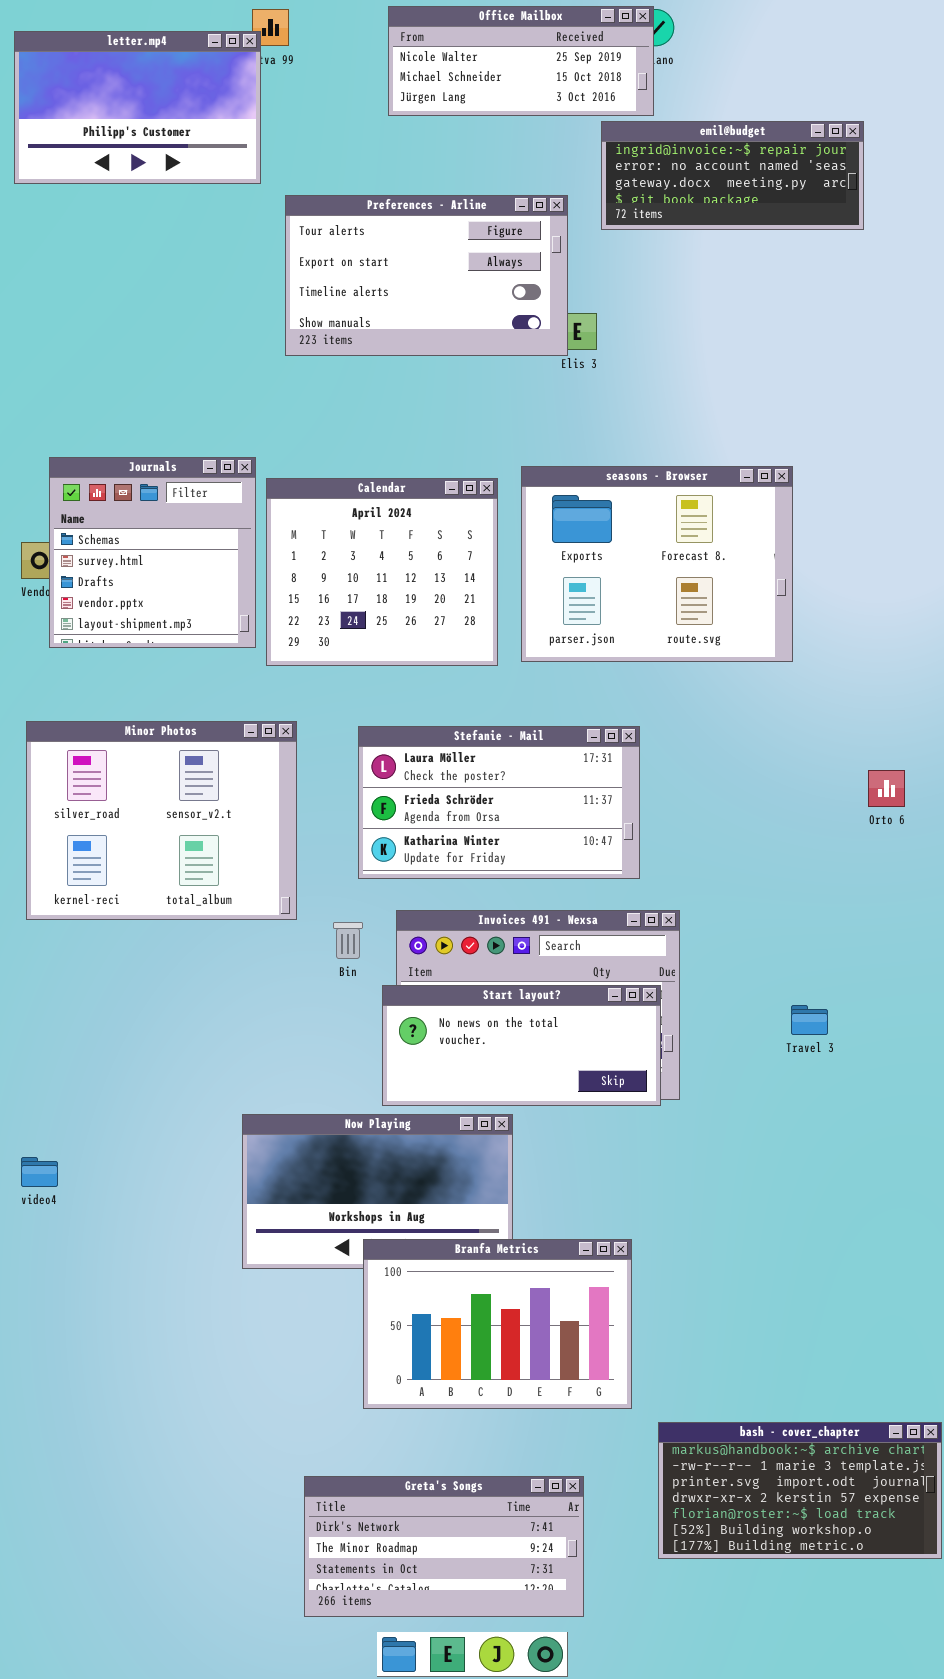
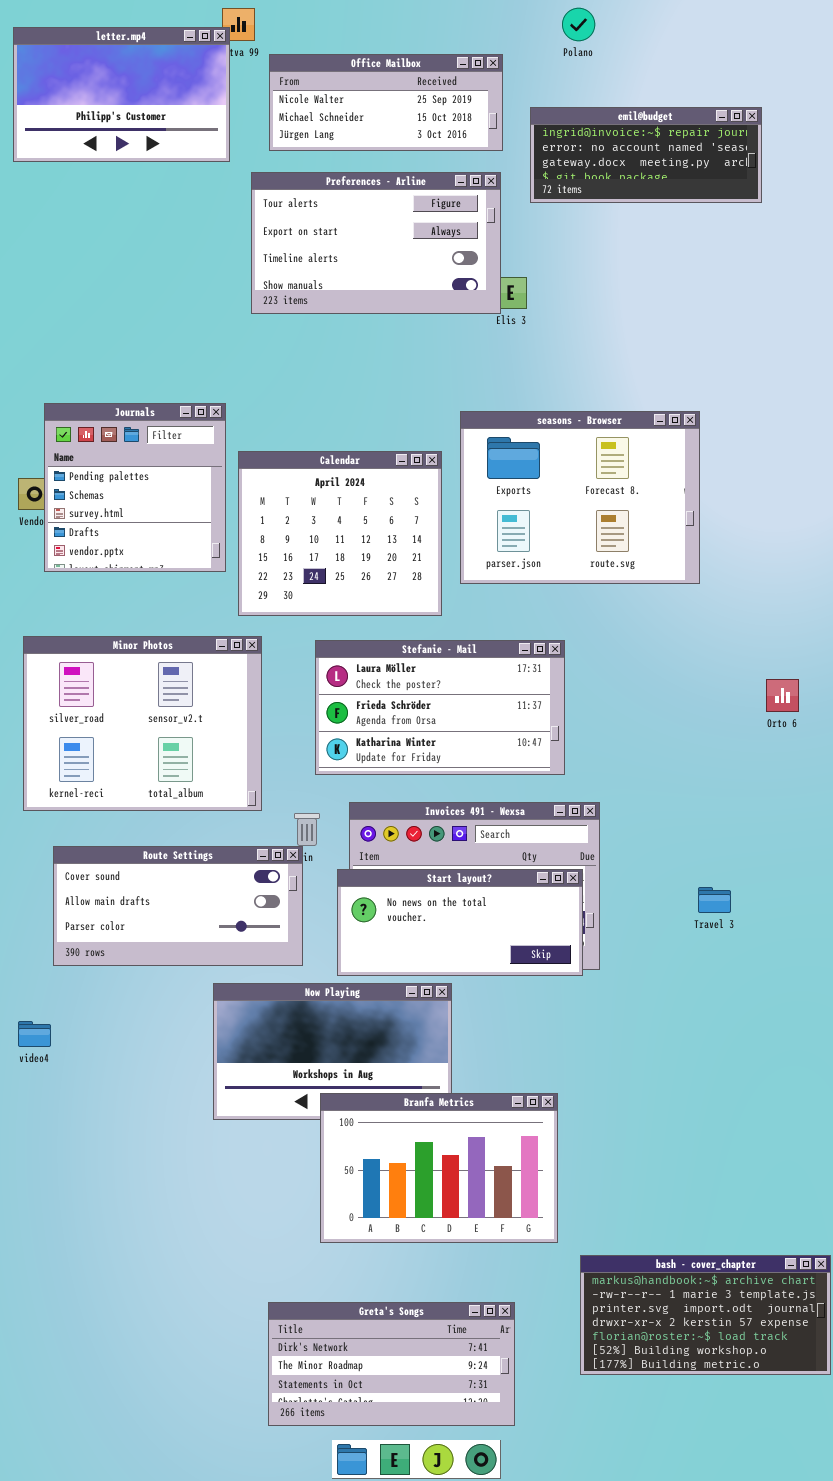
Office Mailbox: [388,6,654,116] -> [269,54,503,151], moved
Journals: [49,457,256,648] -> [44,403,226,572], scrolled up 1 row
Calendar: [266,478,498,666] -> [238,451,442,616], moved
Route Settings: none -> [53,846,303,966], opened

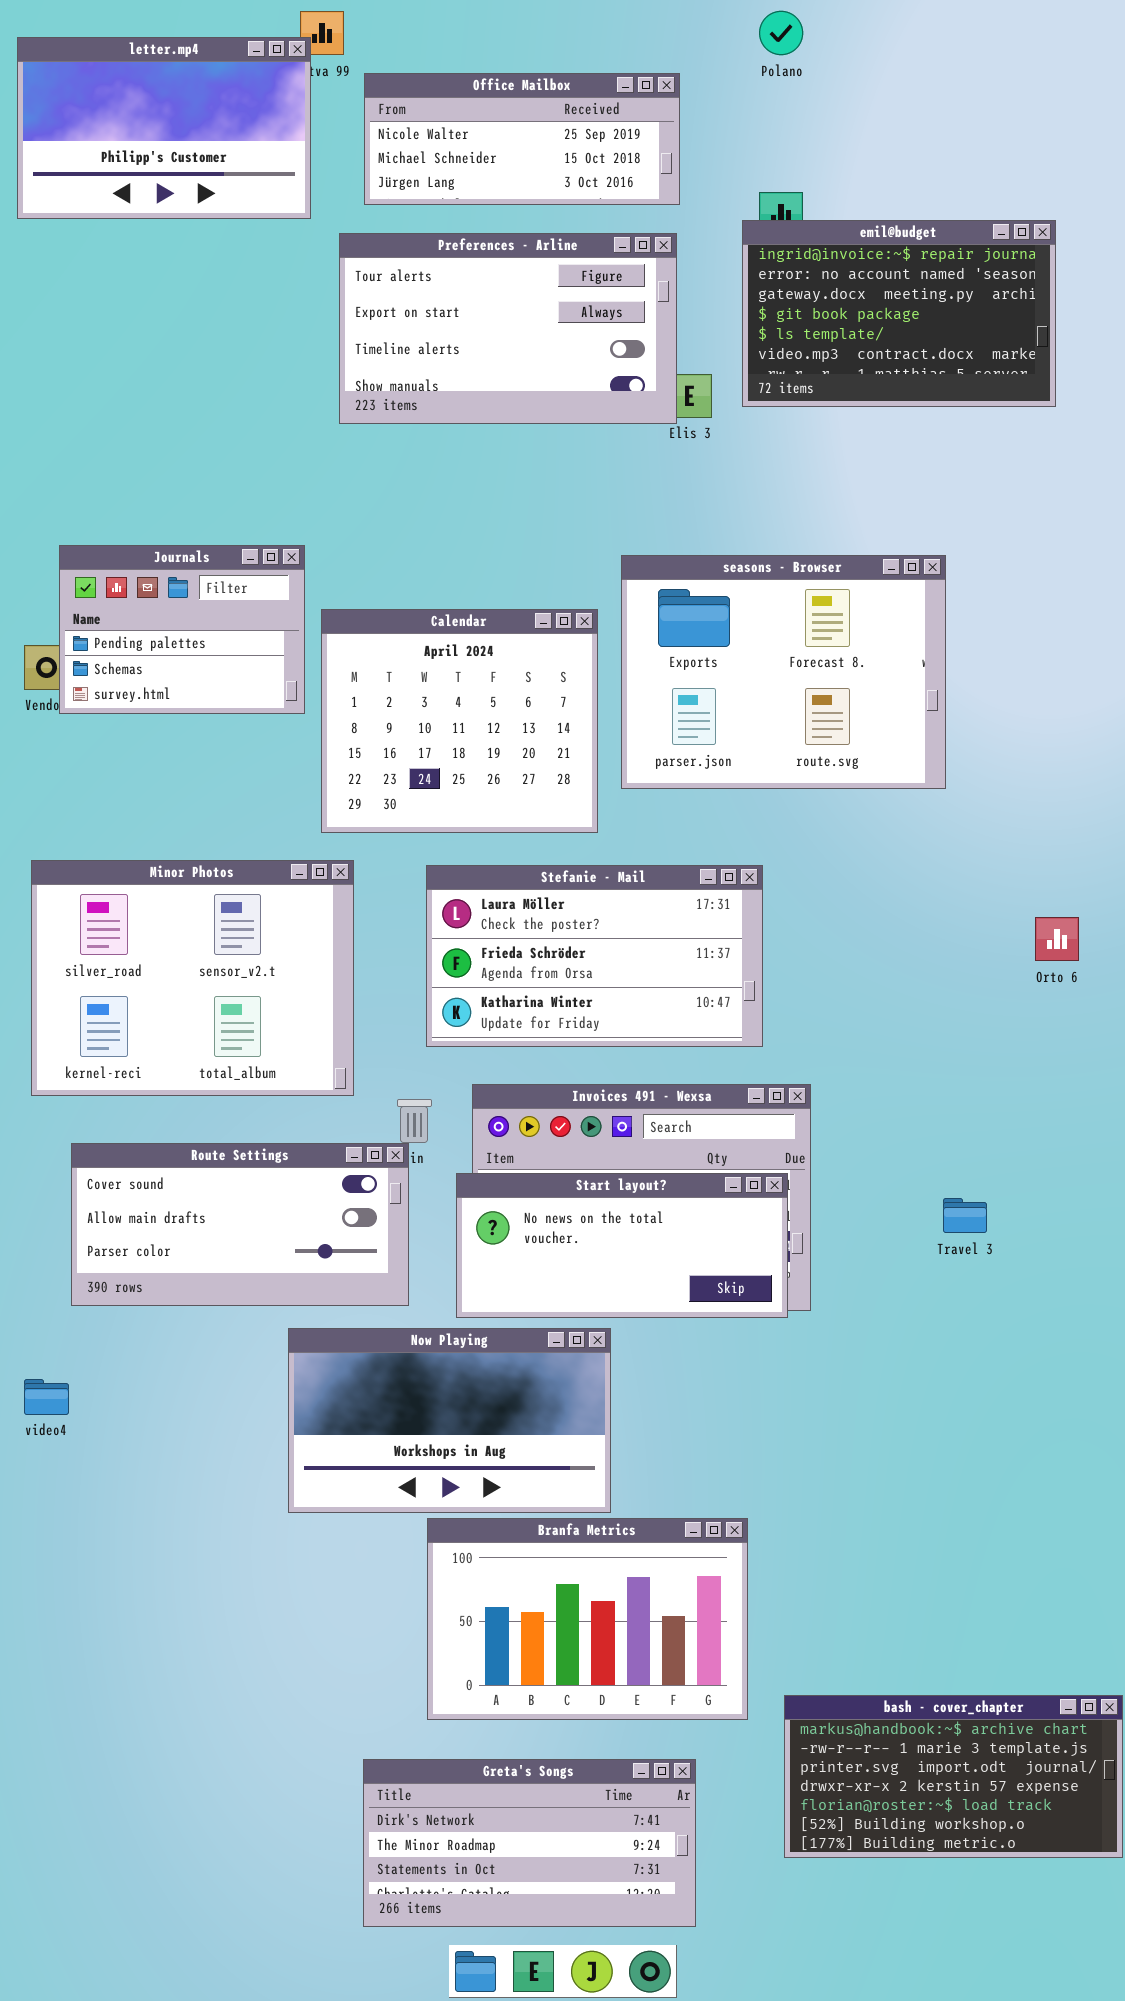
emil@budget: [530,107,762,203] -> [742,220,1056,407], moved, resized
Journals: [44,403,226,572] -> [59,545,305,714], resized
Branfa Metrics: [320,1093,558,1243] -> [427,1518,748,1720], moved

